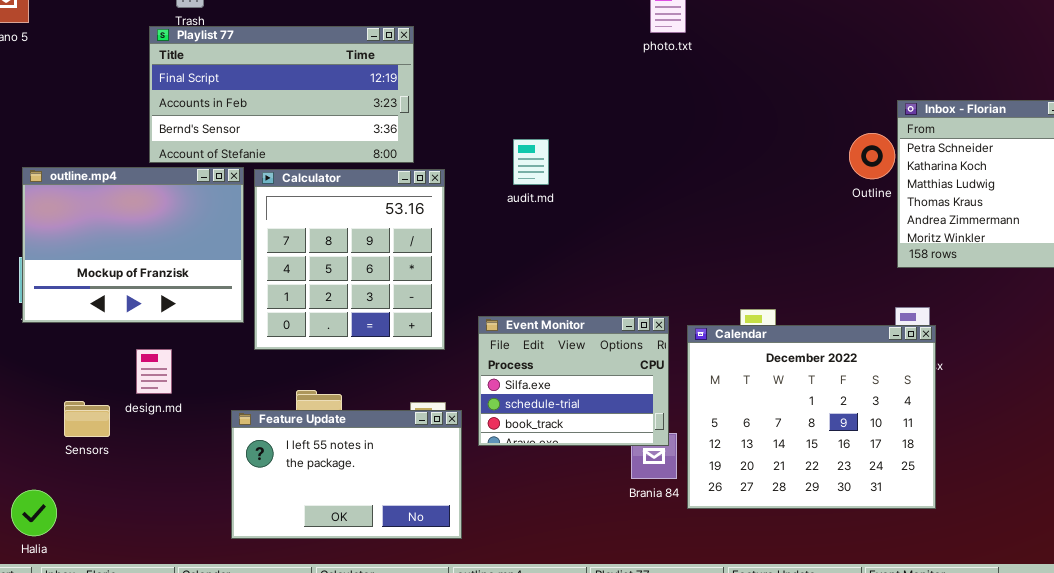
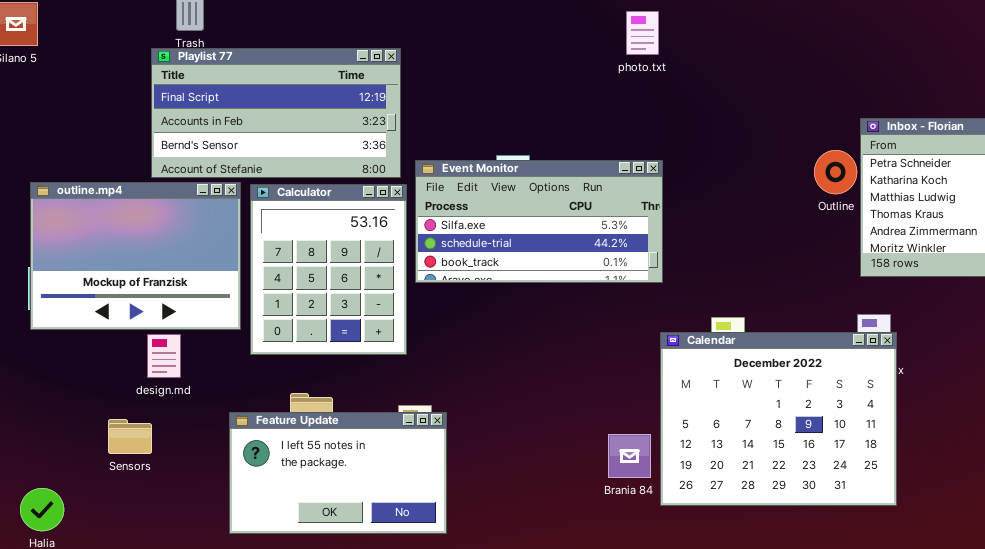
Calculator: [254,169,445,350] -> [250,184,407,355], resized
Event Monitor: [478,316,669,446] -> [415,160,663,283], moved, resized
design.md: [136,349,172,394] -> [147,334,181,378], moved
Sensors: [64,401,110,437] -> [108,419,152,454], moved

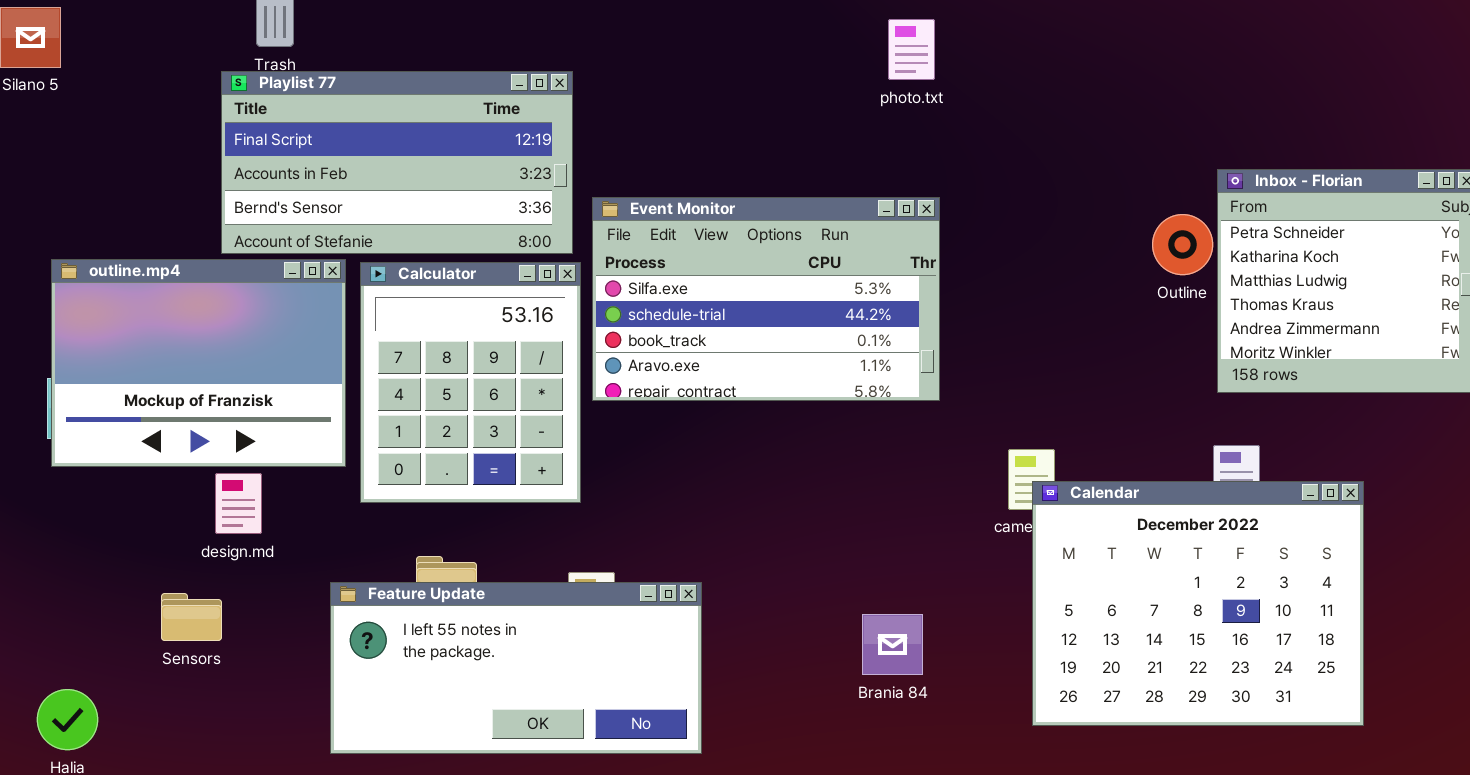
Event Monitor: [415,160,663,283] -> [592,197,940,401], resized
Calendar: [660,332,897,506] -> [1032,481,1364,726], moved
Feature Update: [229,412,447,534] -> [330,582,702,754], resized

